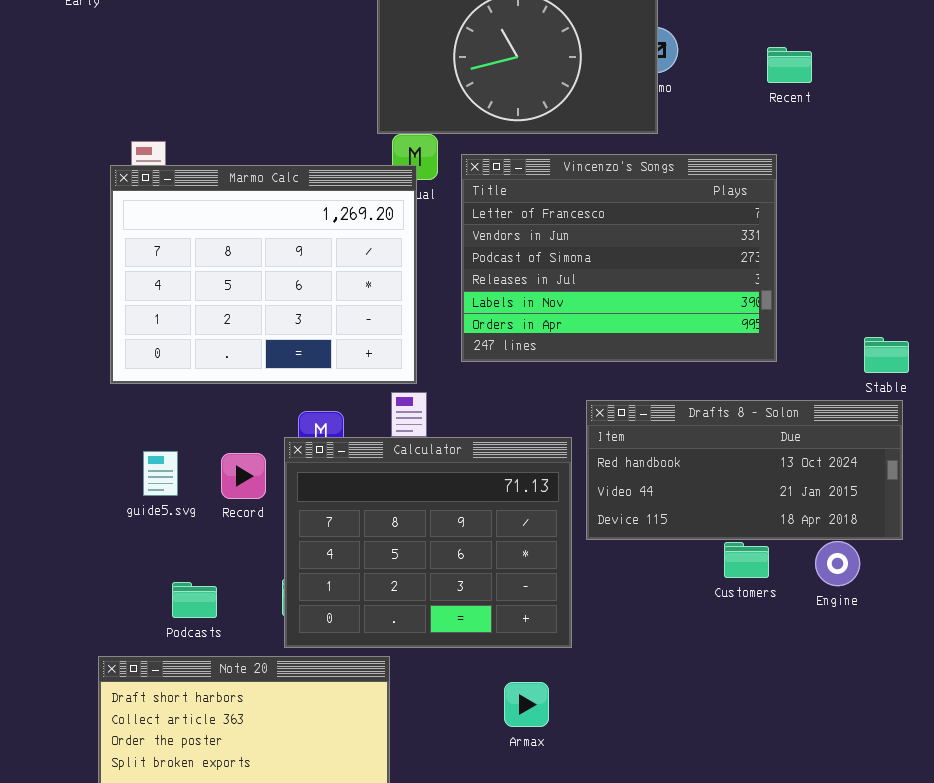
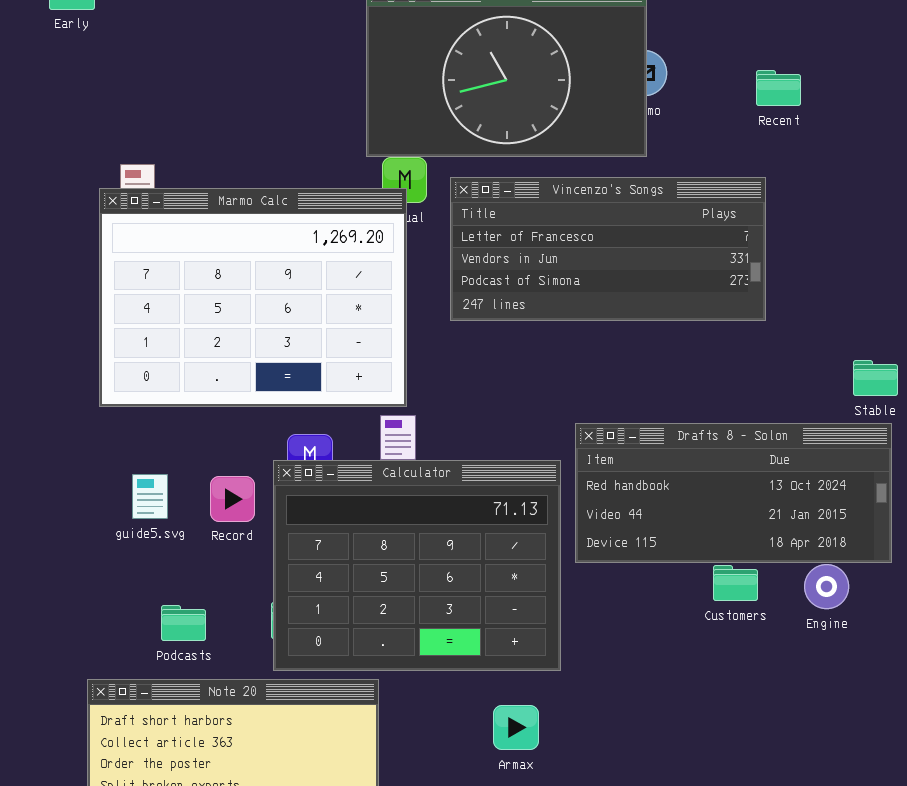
Vincenzo's Songs: [461,154,777,362] -> [450,177,766,321], resized

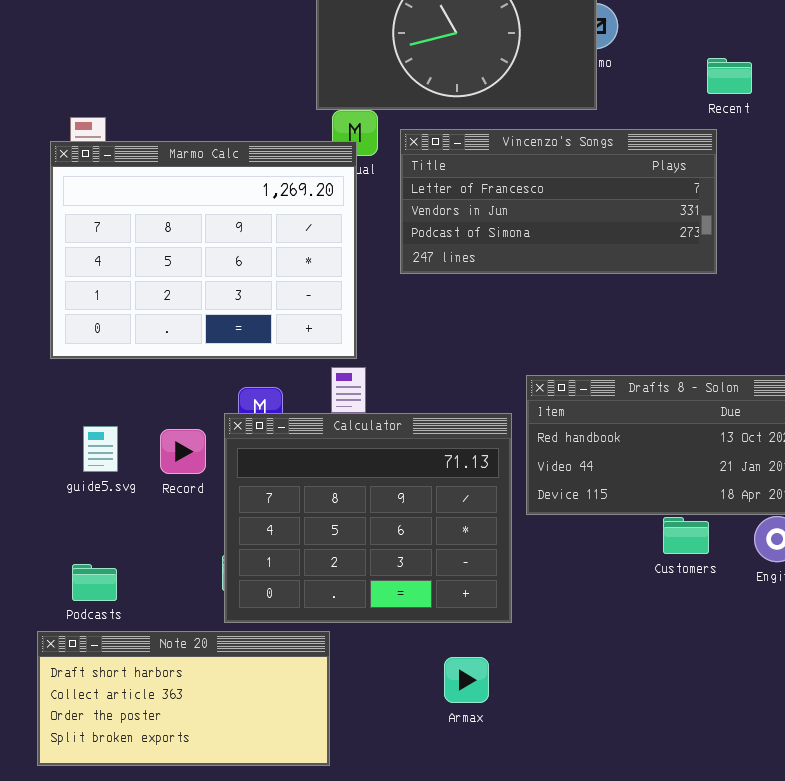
Recent: [756,70,801,106] -> [707,58,752,94], moved
Podcasts: [161,605,206,641] -> [72,564,117,601], moved

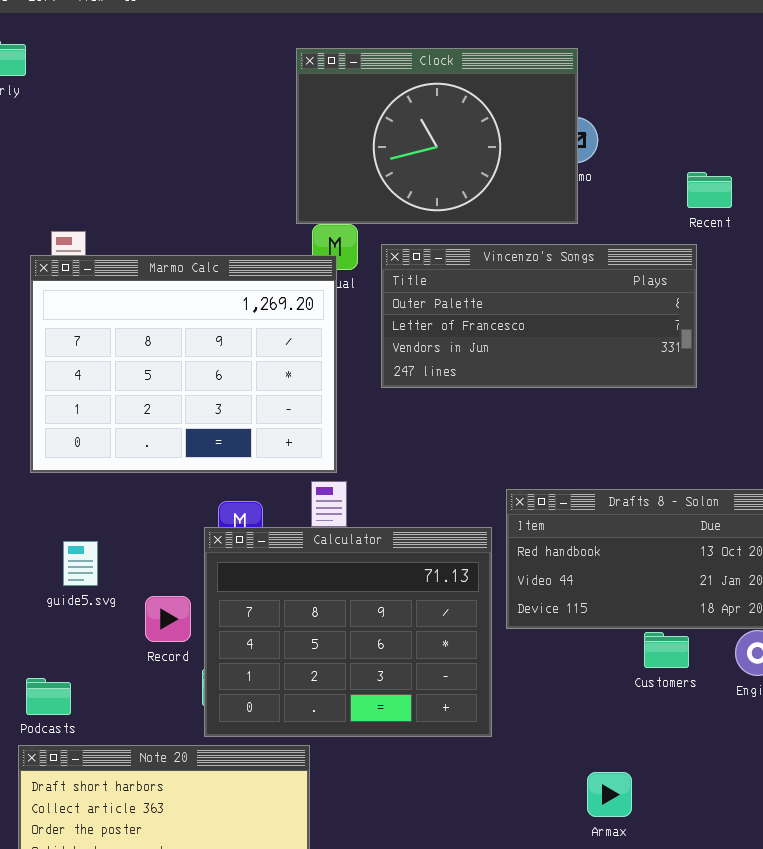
Vincenzo's Songs: [400,129,717,274] -> [381,244,697,388], scrolled up 1 row
Record: [160,429,206,474] -> [145,596,191,642], moved
Podcasts: [72,564,117,601] -> [26,678,71,715], moved
Armax: [444,657,489,703] -> [587,772,632,817], moved

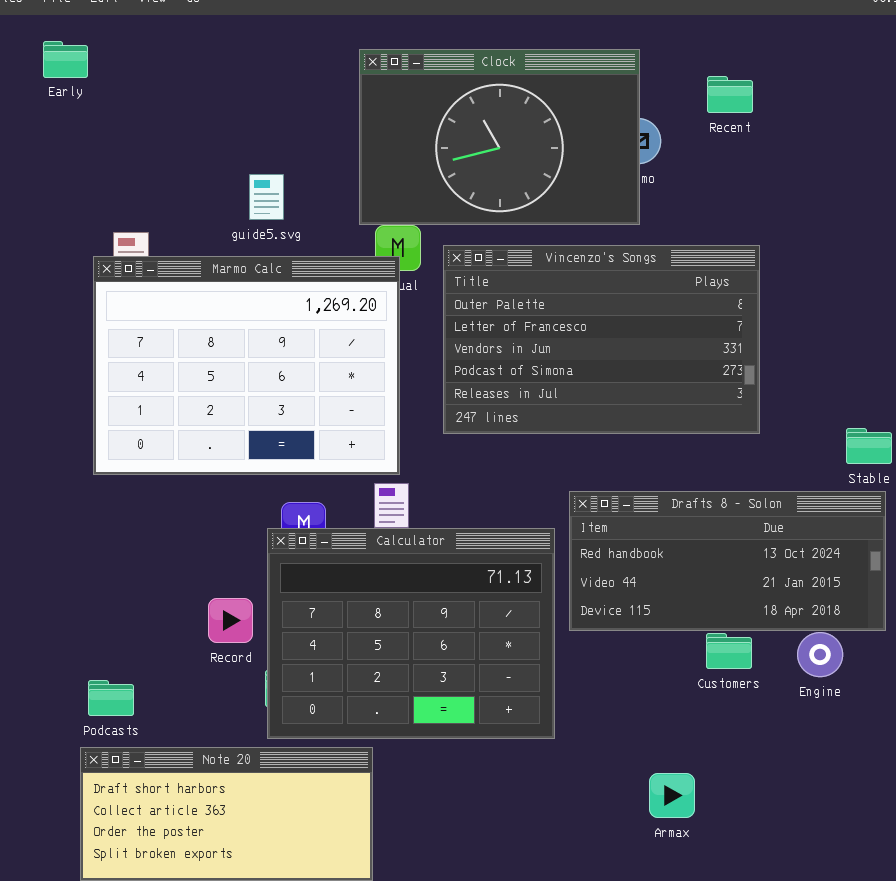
Recent: [687,172,732,208] -> [707,76,753,113], moved
Vincenzo's Songs: [381,244,697,388] -> [443,245,760,434], resized
guide5.svg: [63,541,98,586] -> [249,174,284,220], moved

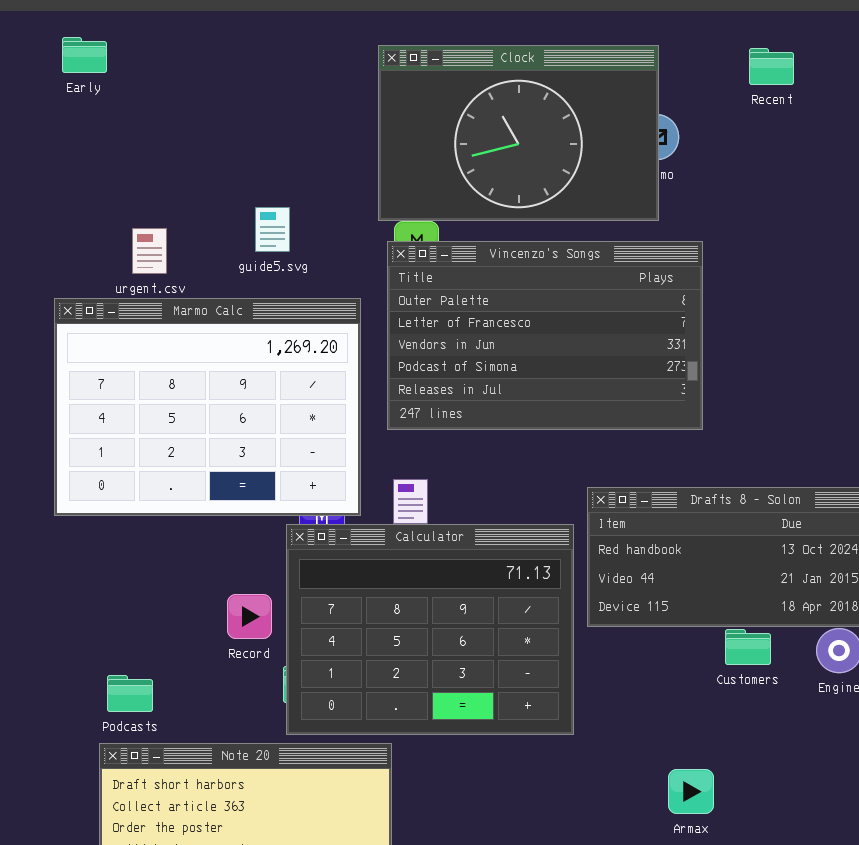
Recent: [707,76,753,113] -> [749,48,794,85], moved
guide5.svg: [249,174,284,220] -> [255,207,290,252], moved
Vincenzo's Songs: [443,245,760,434] -> [387,241,703,430], moved
Marmo Calc: [93,256,400,475] -> [54,298,361,516], moved

